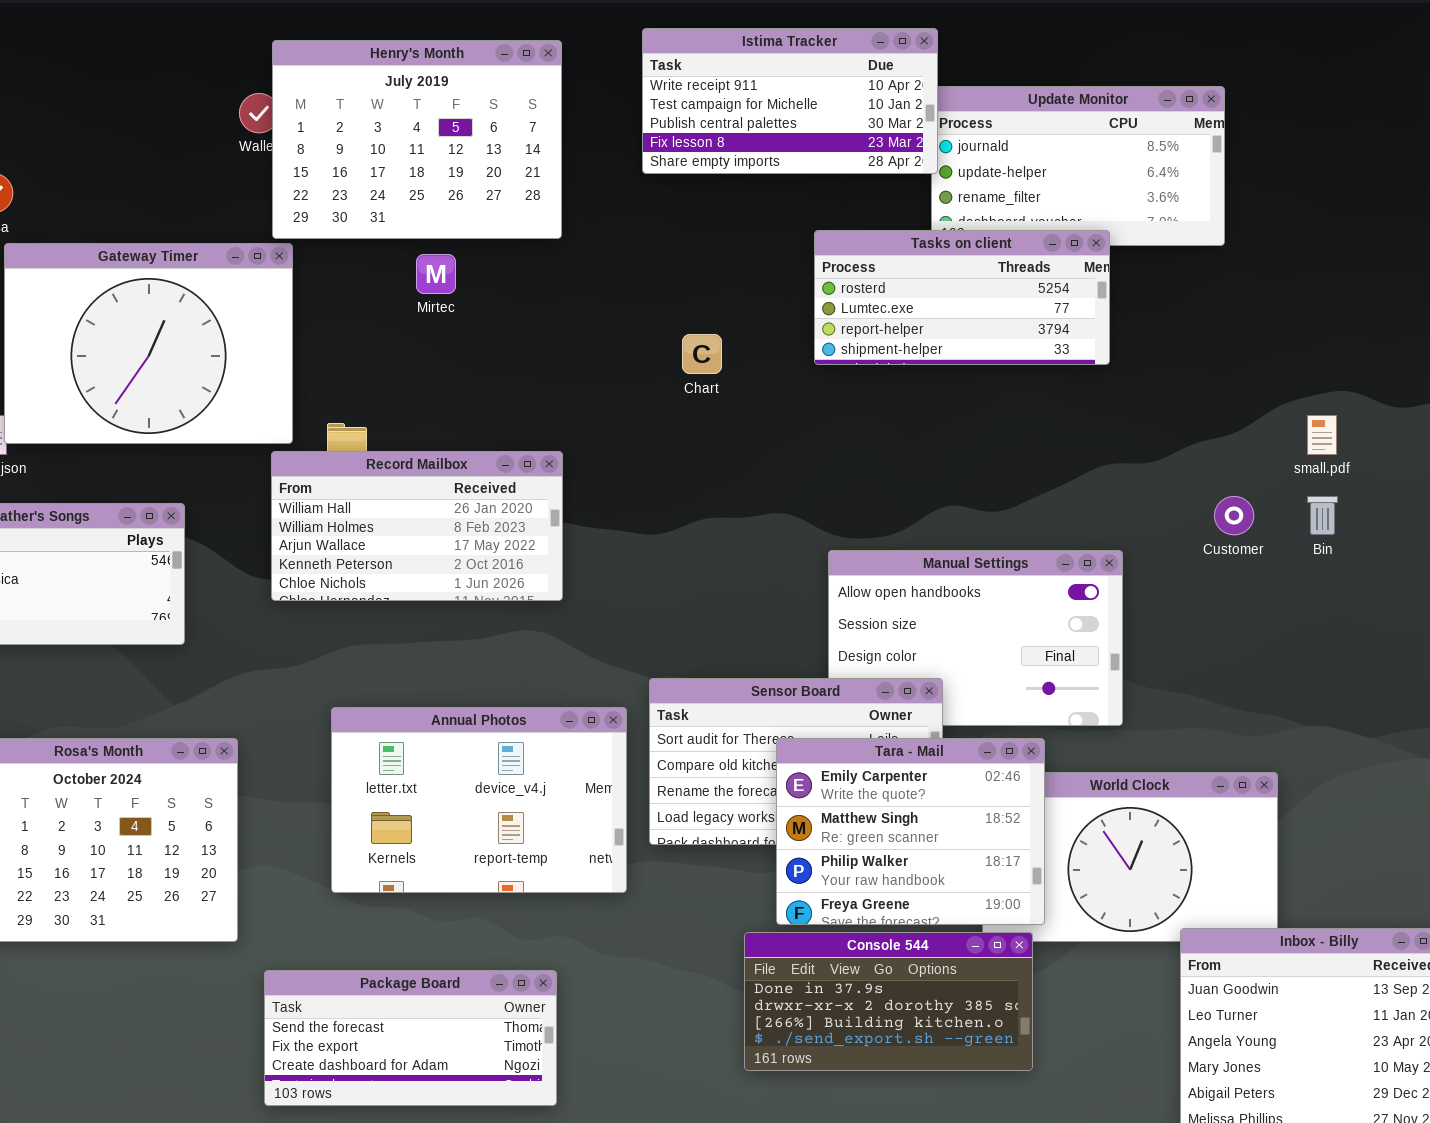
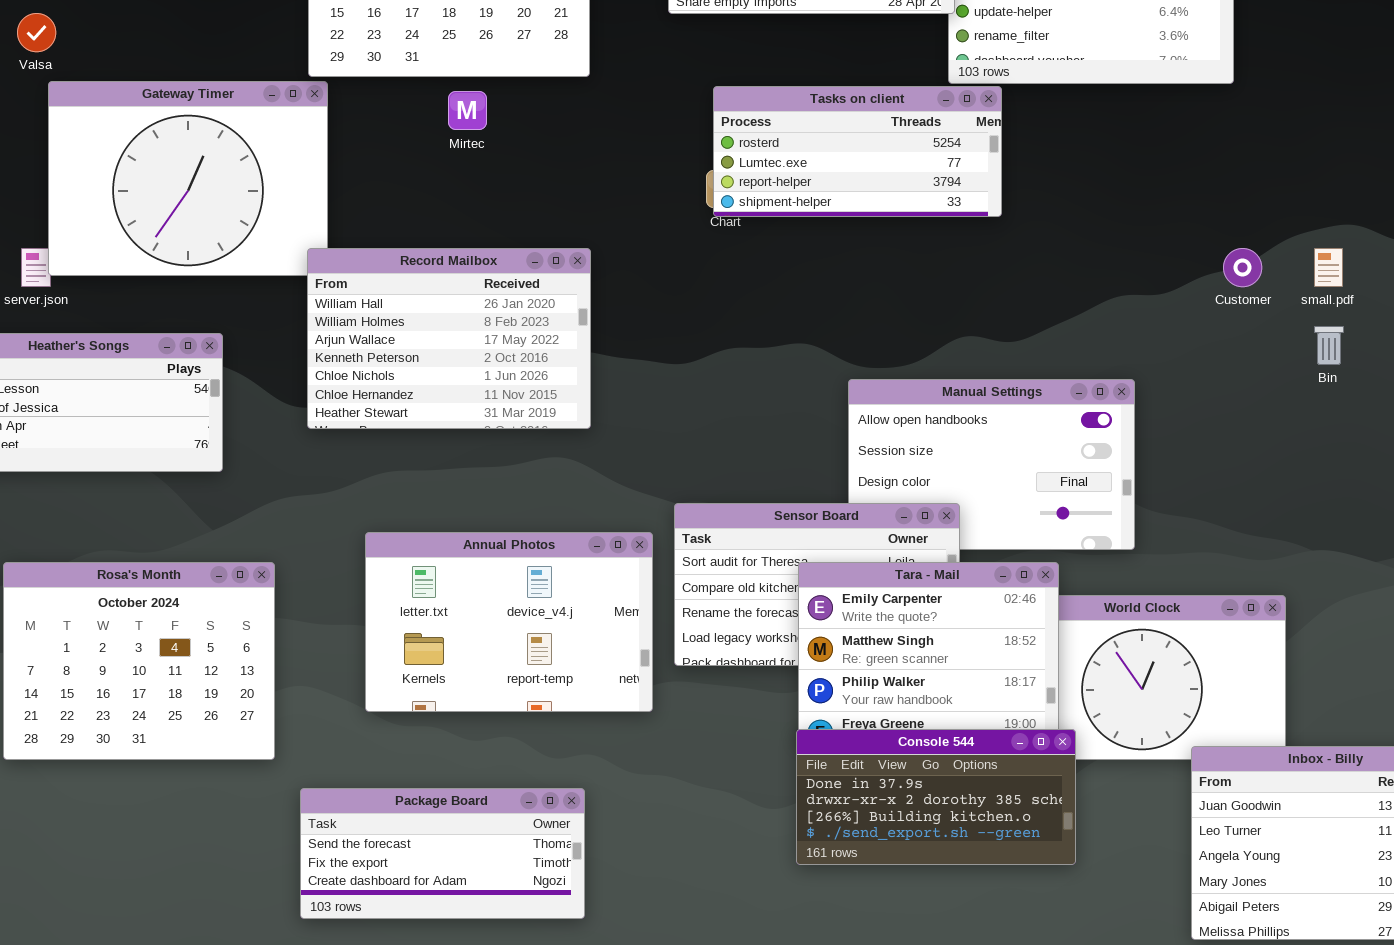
Tasks on client: [814,230,1110,365] -> [713,86,1002,217], moved
Record Mailbox: [271,451,563,601] -> [307,248,591,429], resized
Customer: [1214,496,1254,535] -> [1223,248,1262,287], moved
Console 544: [744,932,1033,1071] -> [796,729,1076,865], moved

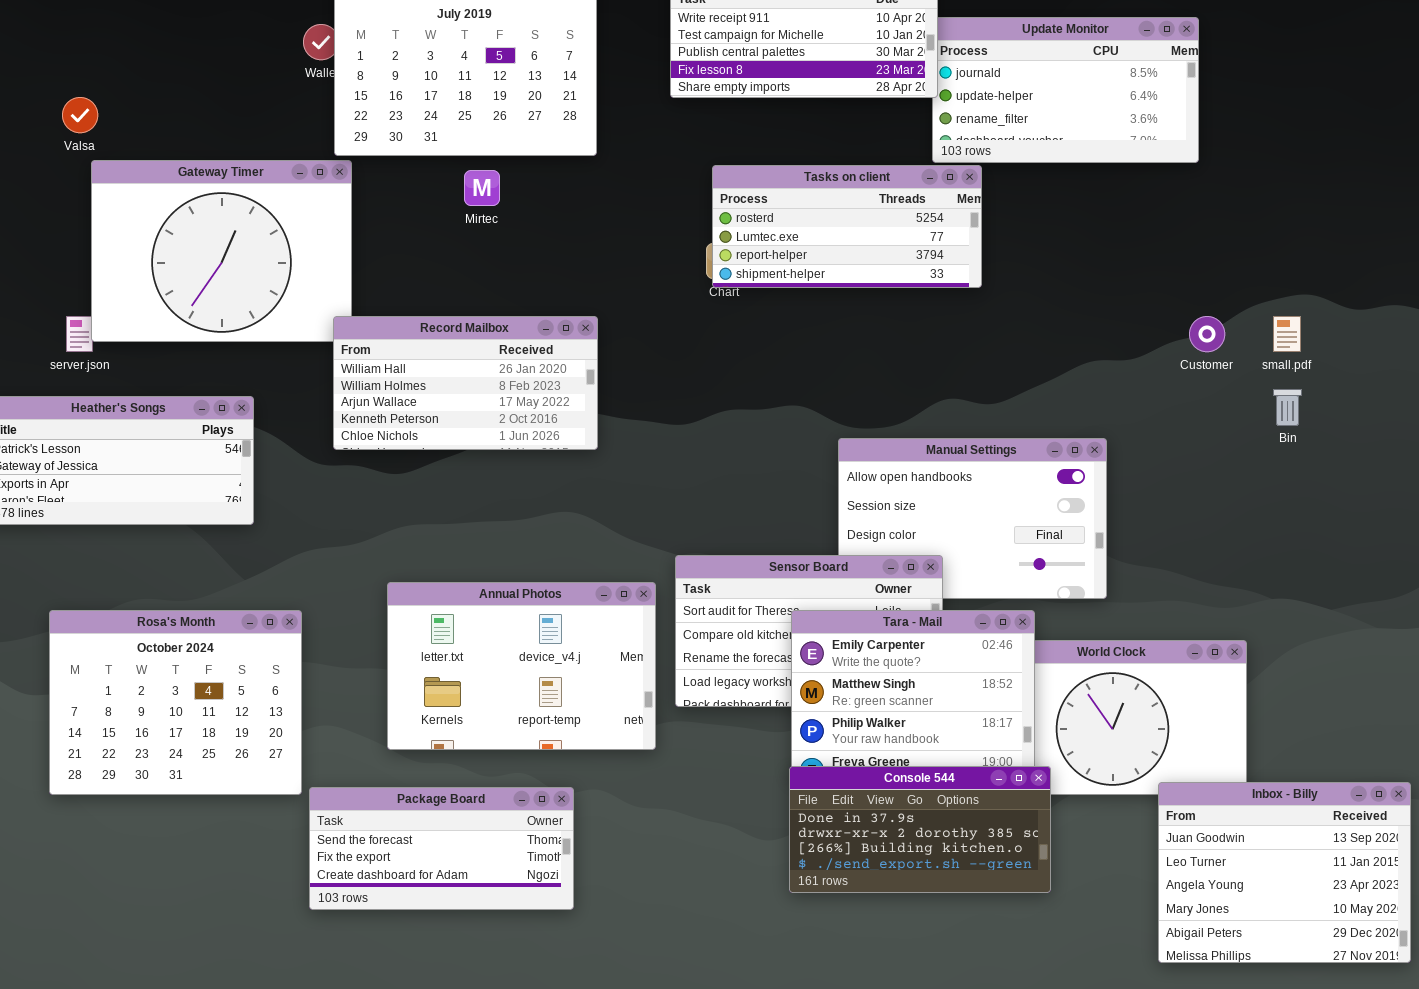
Record Mailbox: [307,248,591,429] -> [333,316,598,450], resized
Package Board: [300,788,585,919] -> [309,787,574,910], moved

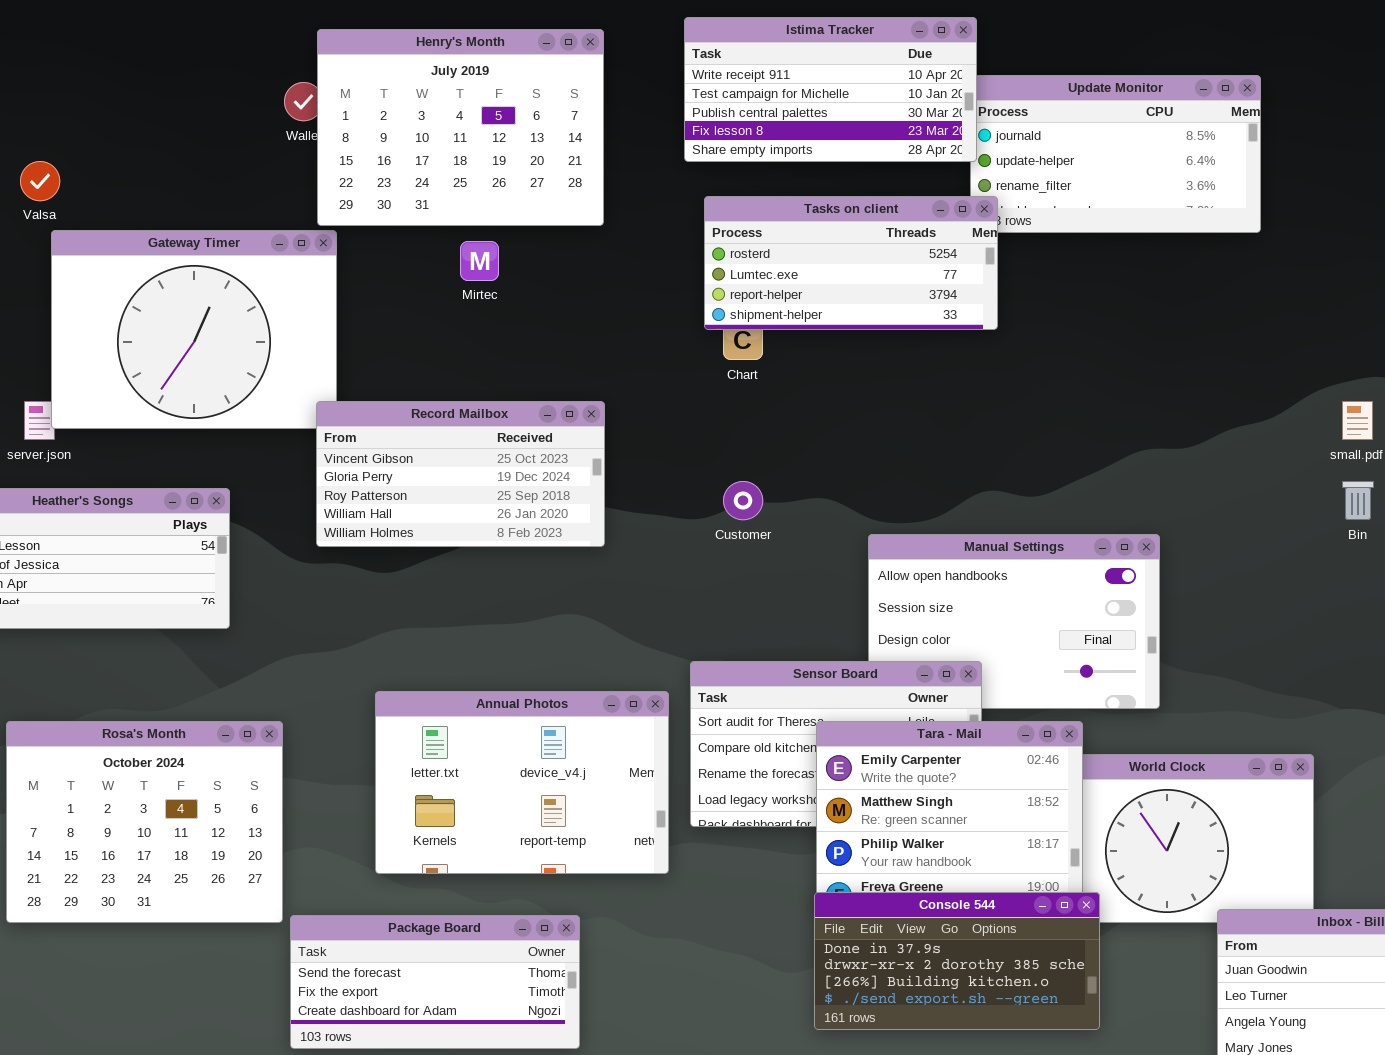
Tasks on client: [712,165,982,288] -> [704,196,998,330], moved
Record Mailbox: [333,316,598,450] -> [316,401,605,547], scrolled up 3 rows
Customer: [1189,316,1225,352] -> [723,481,763,520], moved

